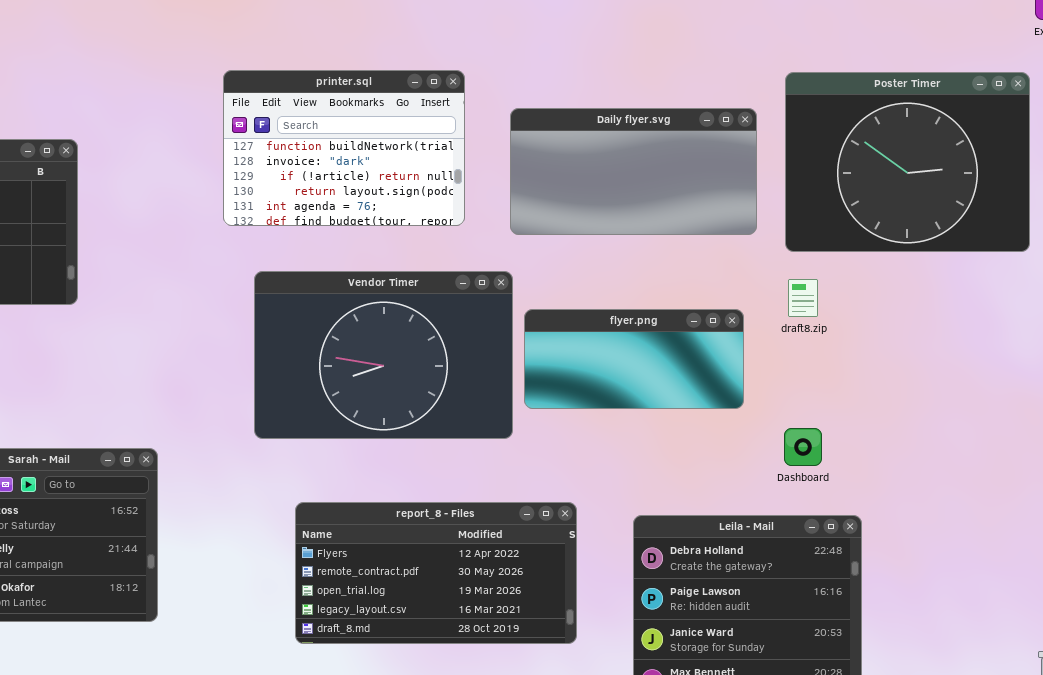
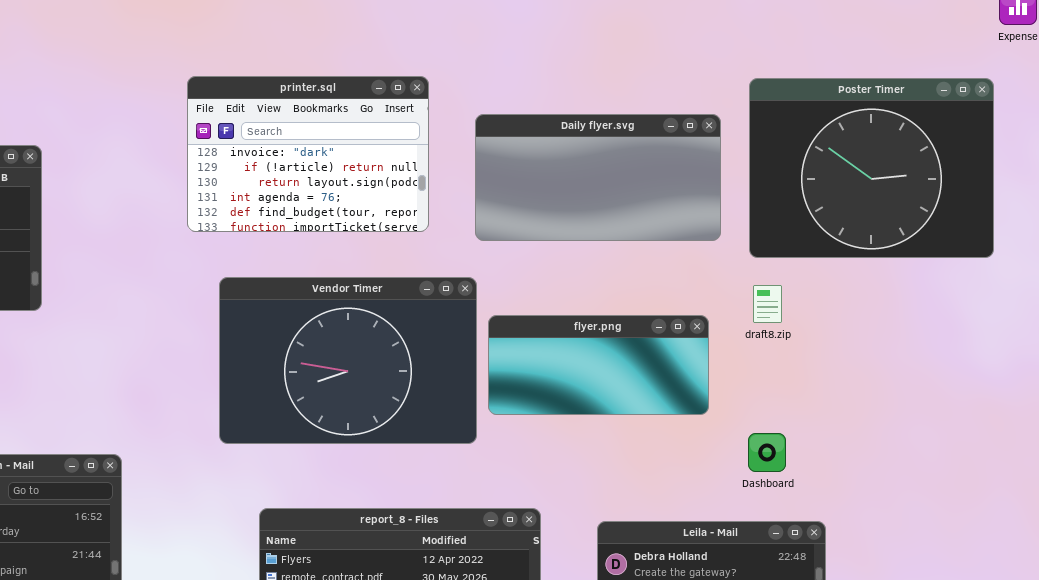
printer.sql: [223,70,465,226] -> [187,76,429,232], scrolled down 1 row

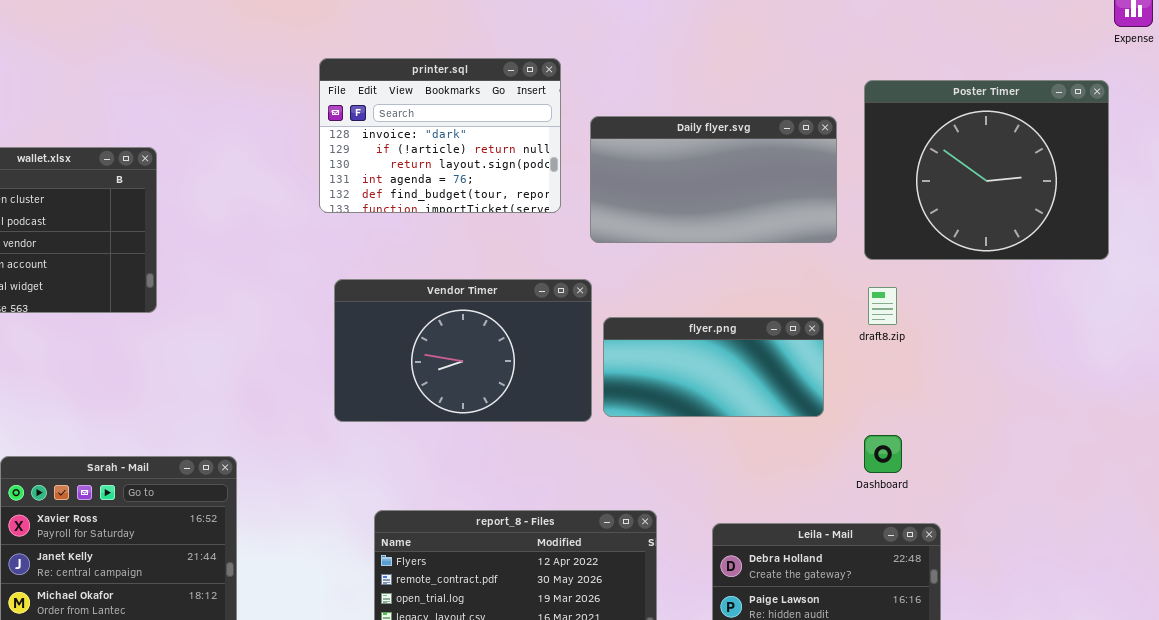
printer.sql: [187,76,429,232] -> [319,58,561,213], moved
Vendor Timer: [219,277,477,444] -> [334,279,592,422], resized

